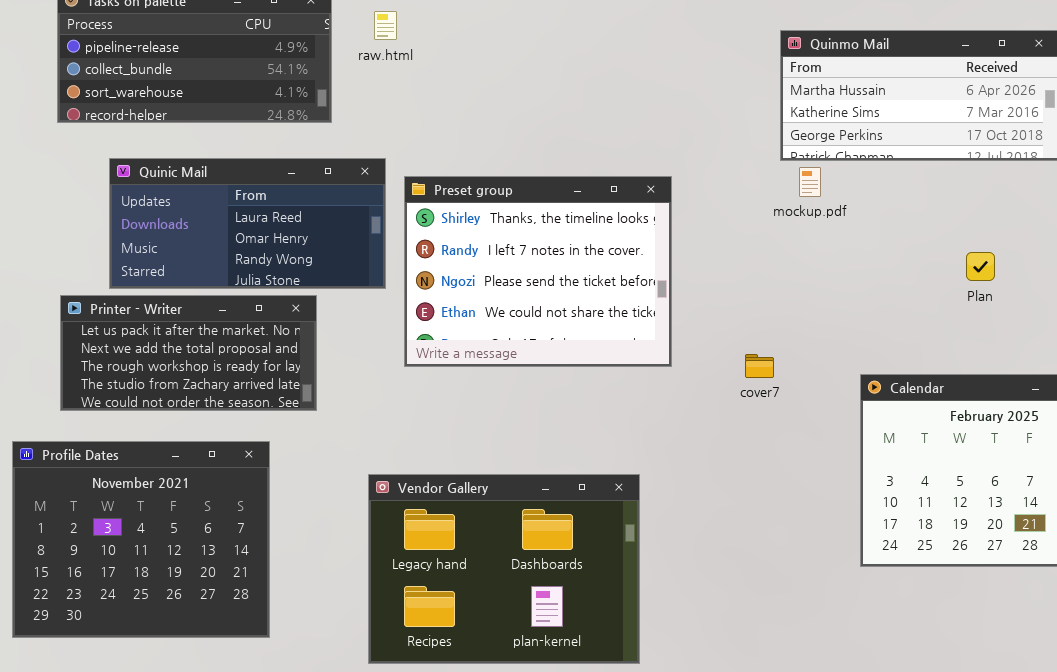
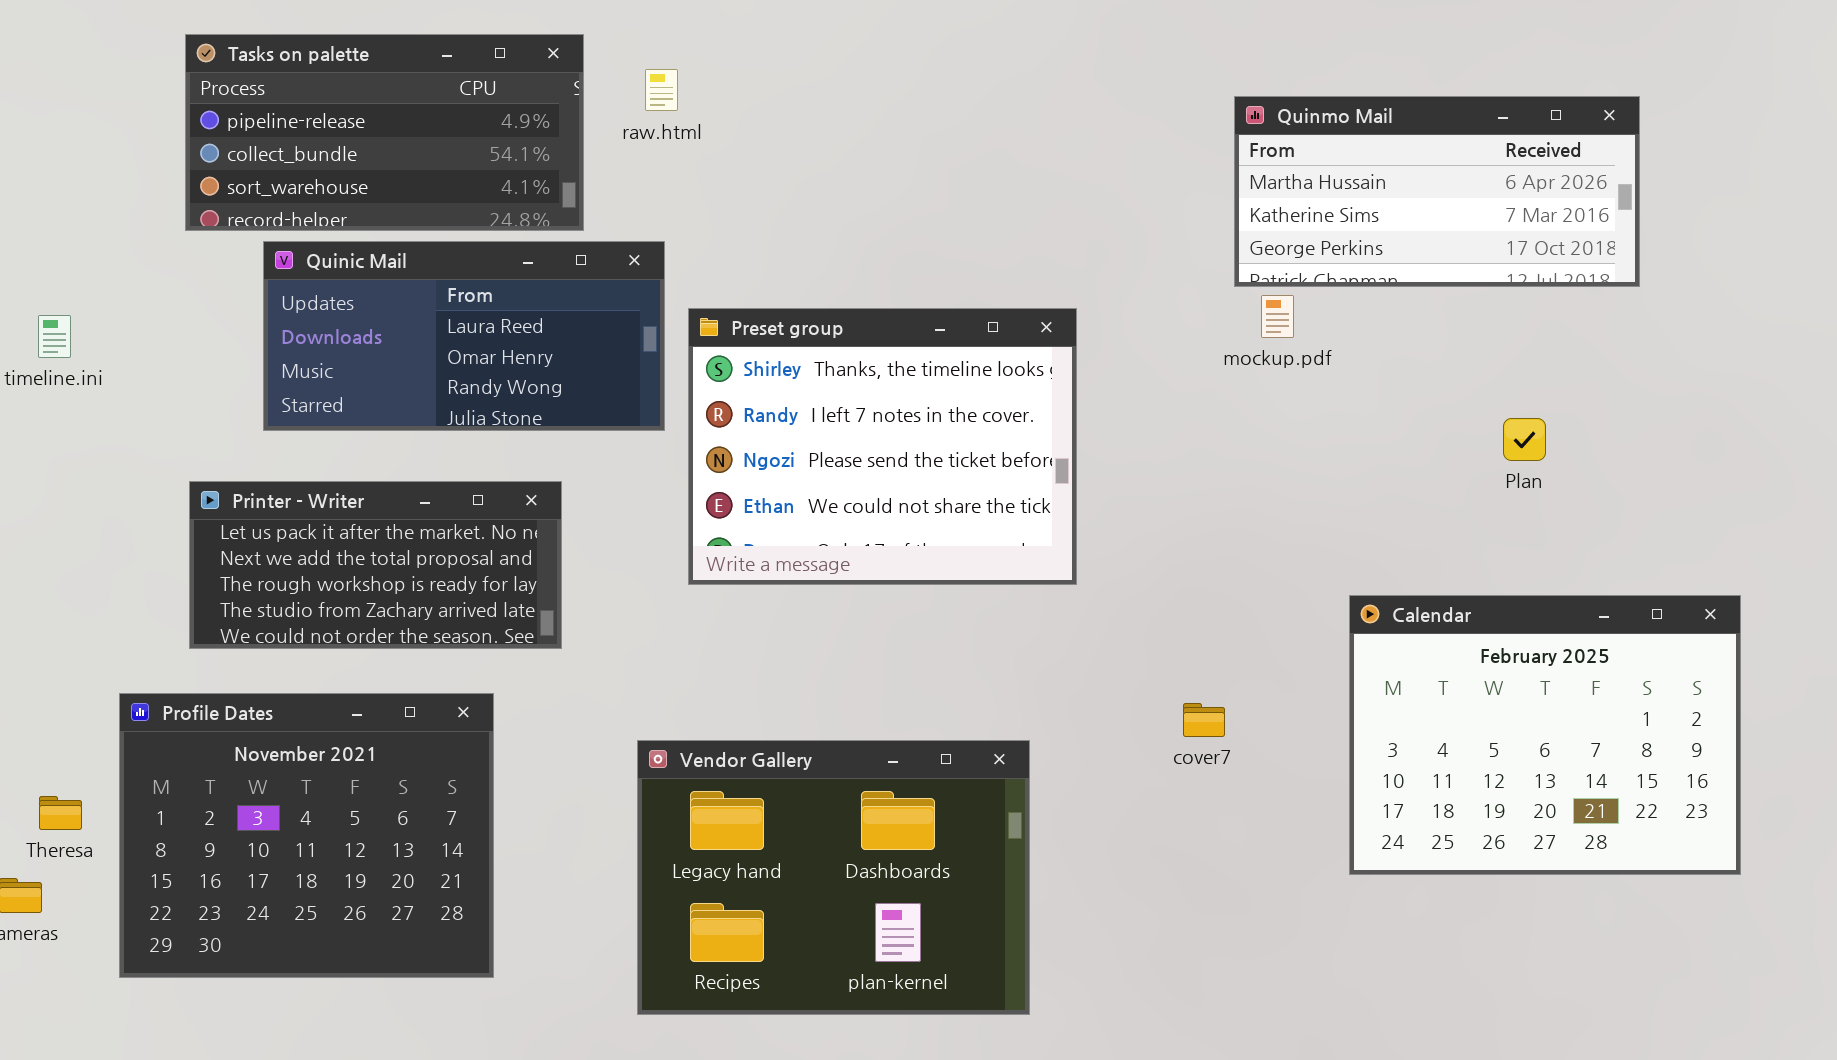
Quinic Mail: [109,158,386,289] -> [263,241,665,431], moved
cover7: [745,354,774,378] -> [1183,703,1225,737], moved

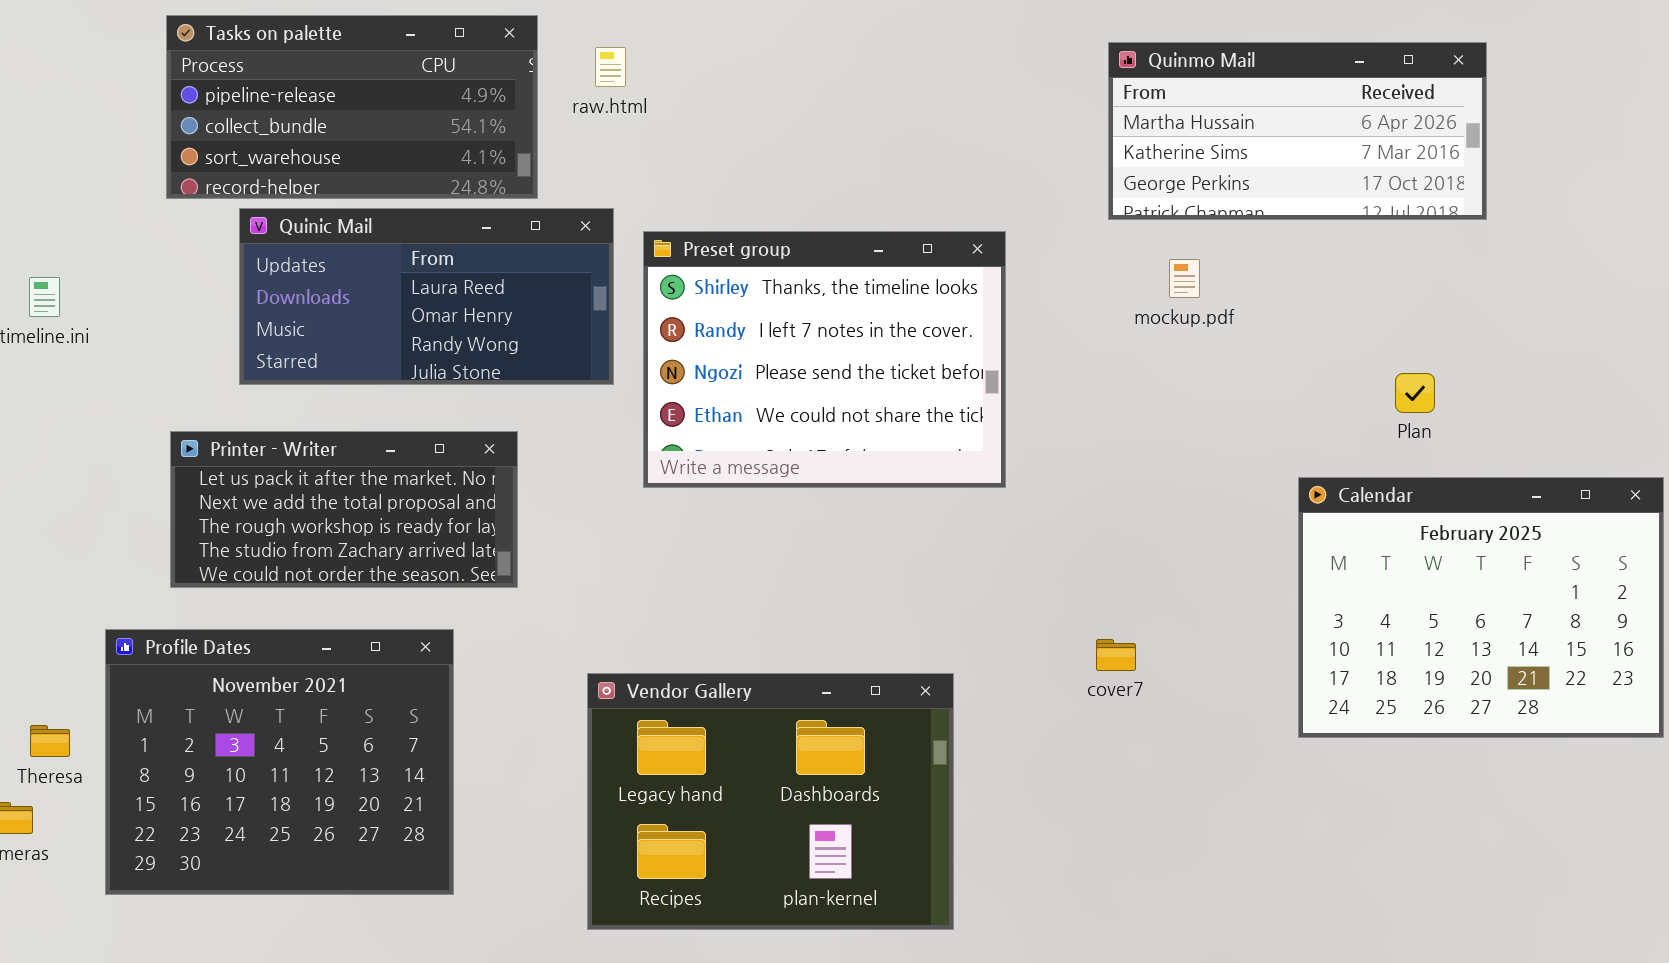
Quinmo Mail: [1234,96,1640,287] -> [1108,42,1487,220], moved
Preset group: [688,308,1077,585] -> [643,231,1006,488], moved
Calendar: [1349,595,1741,875] -> [1298,477,1664,738], moved

